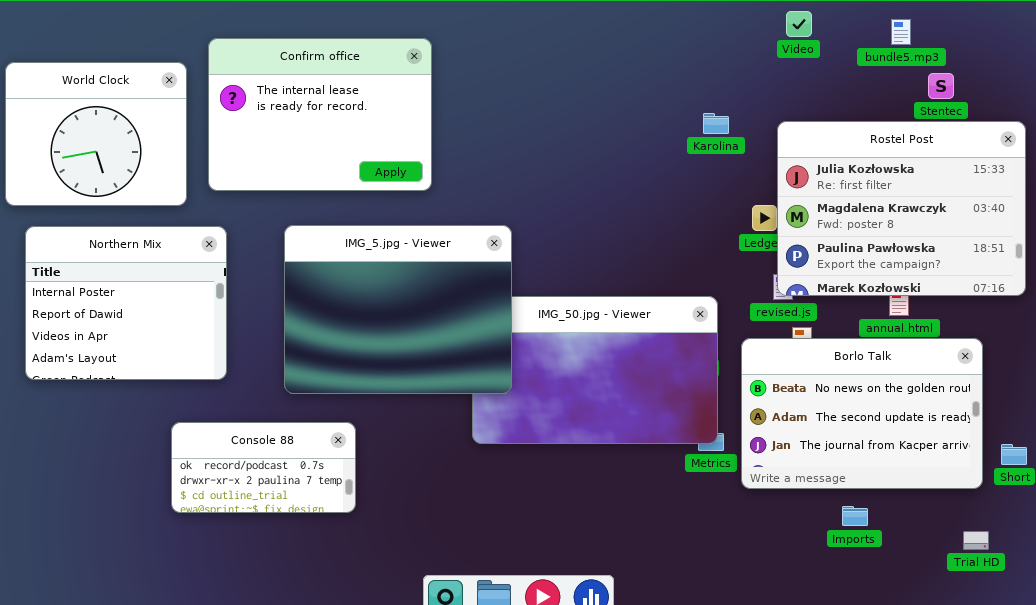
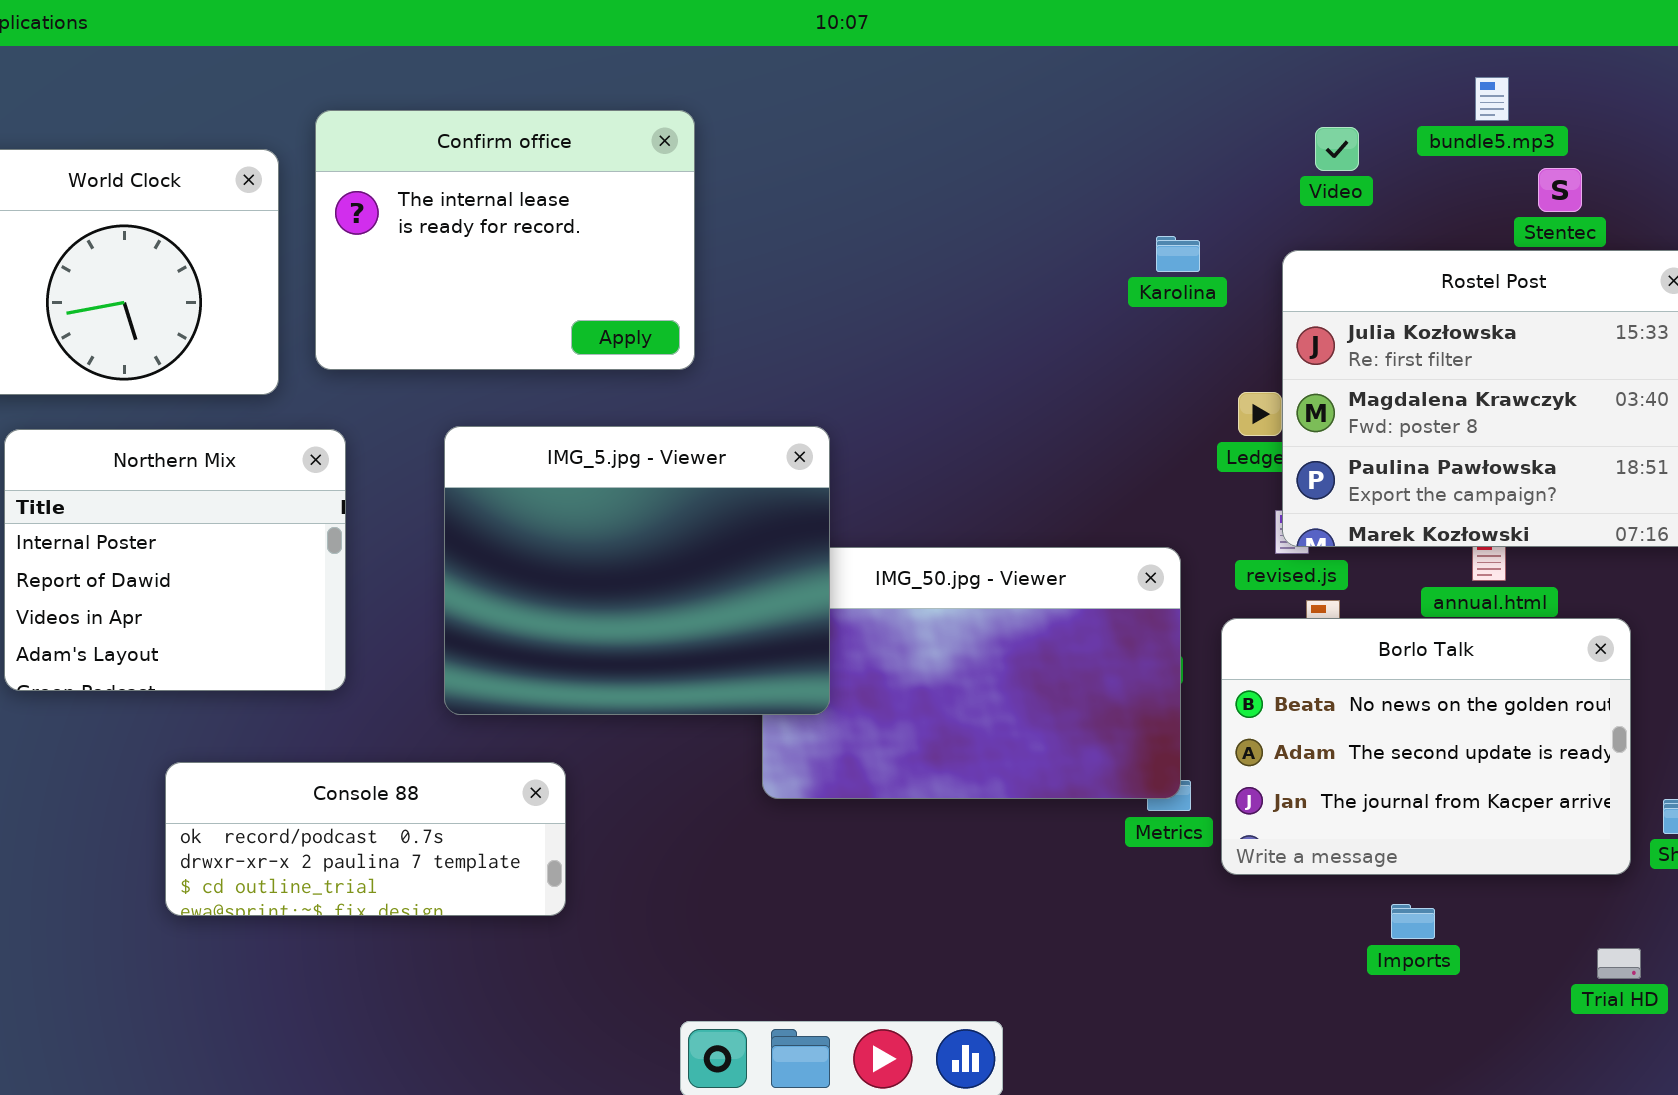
Video: [786,11,812,37] -> [1315,127,1359,171], moved
Console 88: [171,422,356,513] -> [165,762,566,916], resized

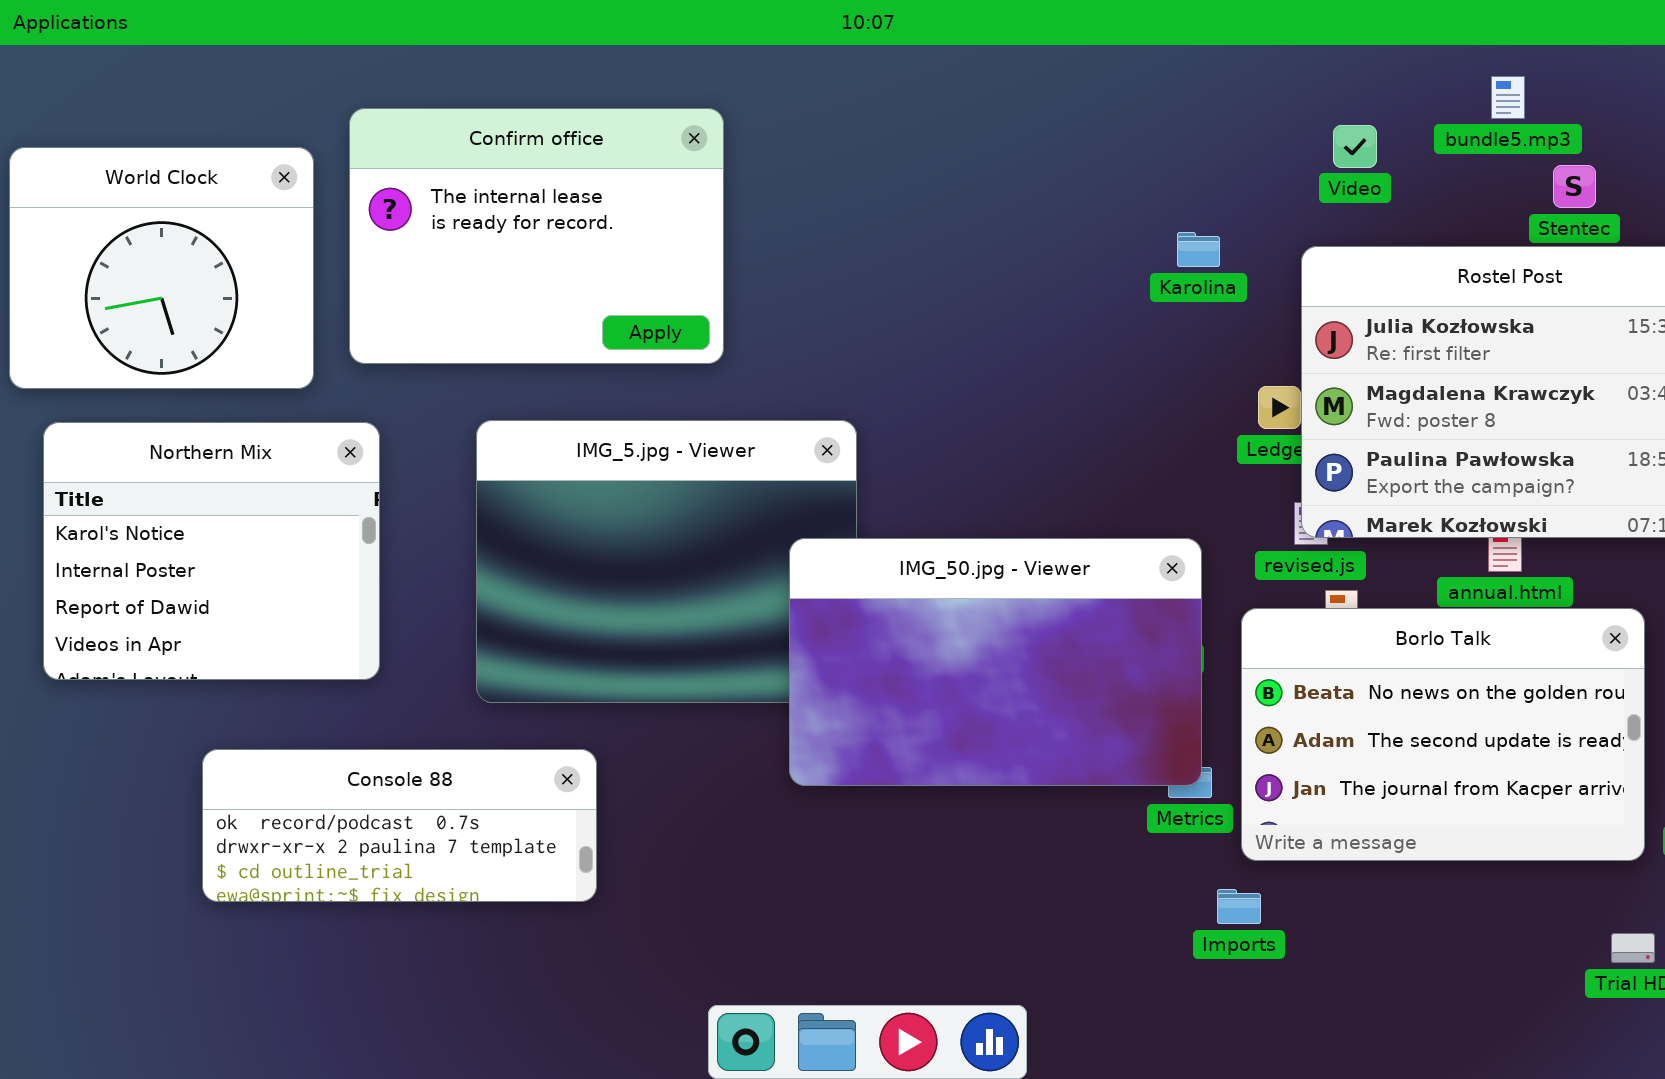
Northern Mix: [4,429,346,691] -> [43,422,380,680], scrolled up 1 row
IMG_50.jpg - Viewer: [762,547,1181,799] -> [789,538,1202,786], raised
Imports: [1391,904,1435,939] -> [1217,889,1261,924], moved

